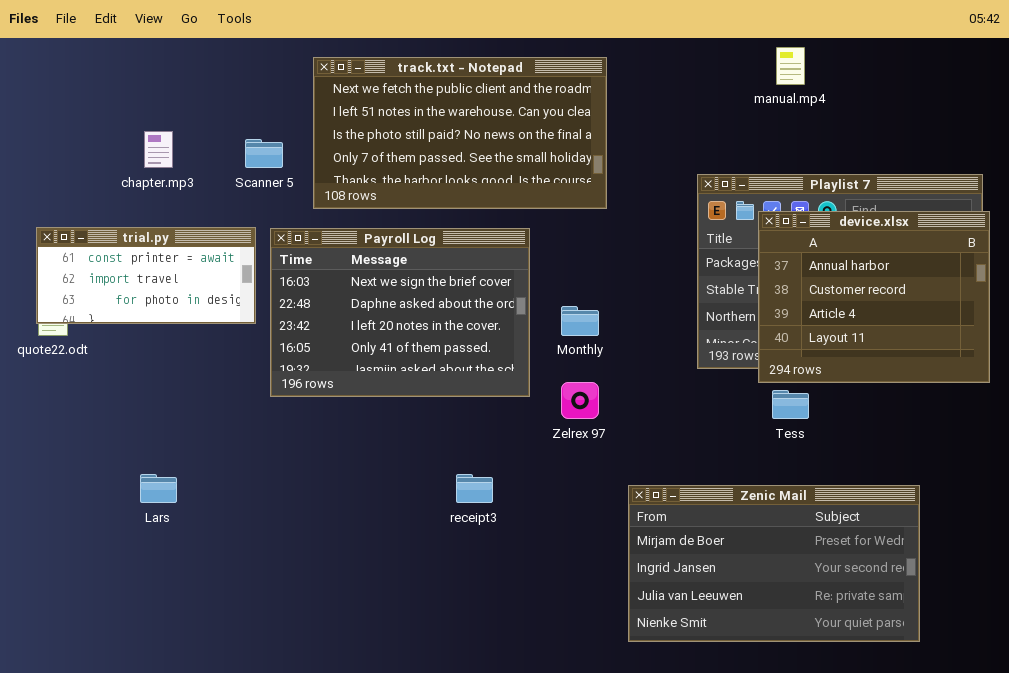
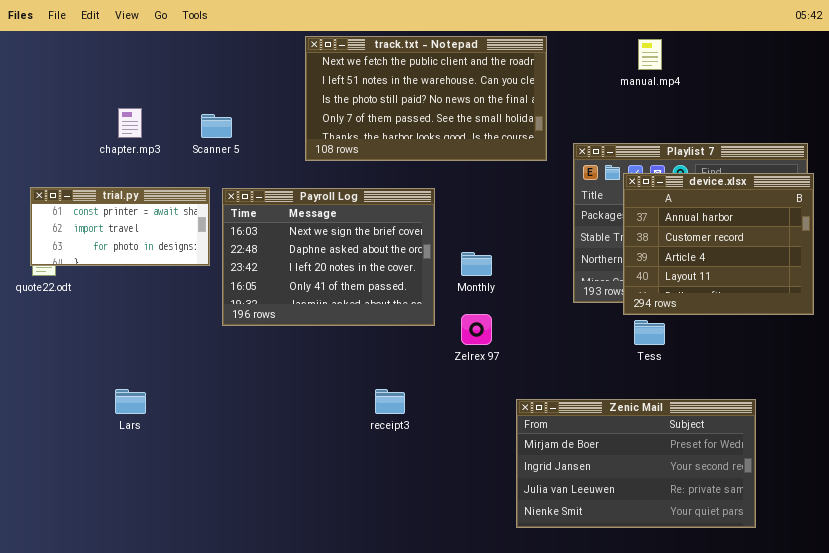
track.txt - Notepad: [313,57,607,209] -> [305,36,547,161], moved

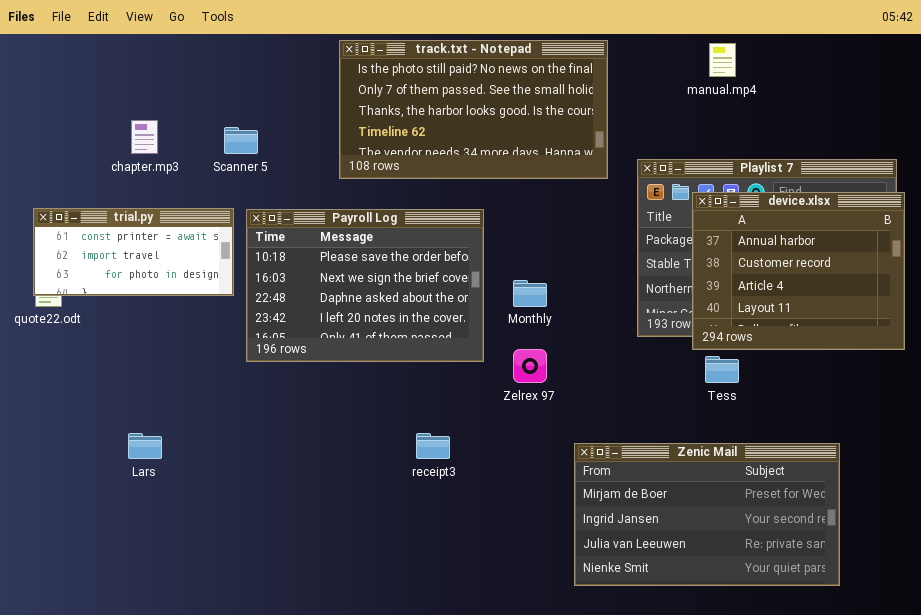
track.txt - Notepad: [305,36,547,161] -> [339,40,608,179], scrolled down 2 rows
Payroll Log: [222,188,435,326] -> [246,209,484,362], scrolled up 1 row

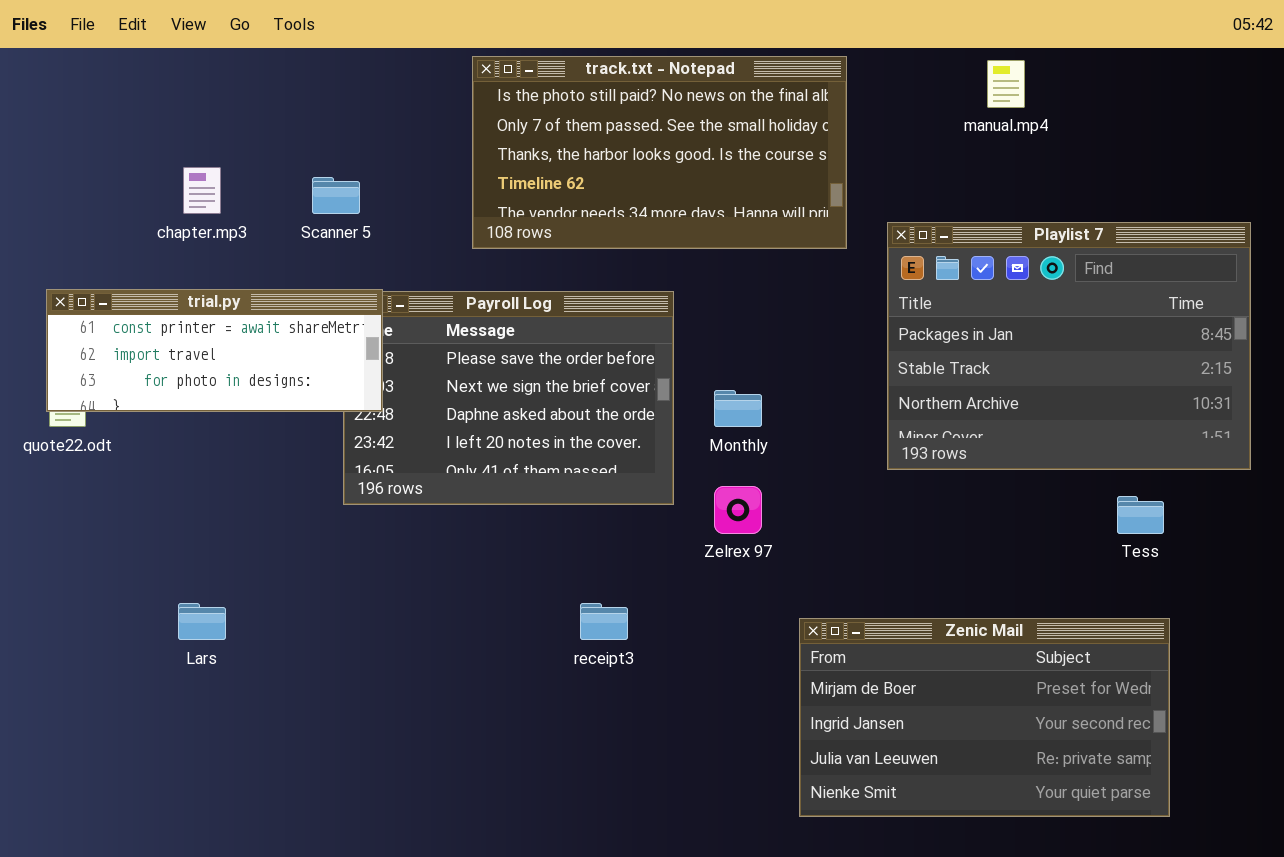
device.xlsx: [692,192,905,350] -> none, closed
trial.py: [33,208,234,296] -> [46,289,383,412], resized
Tess: [705,356,739,383] -> [1117,496,1164,534], moved

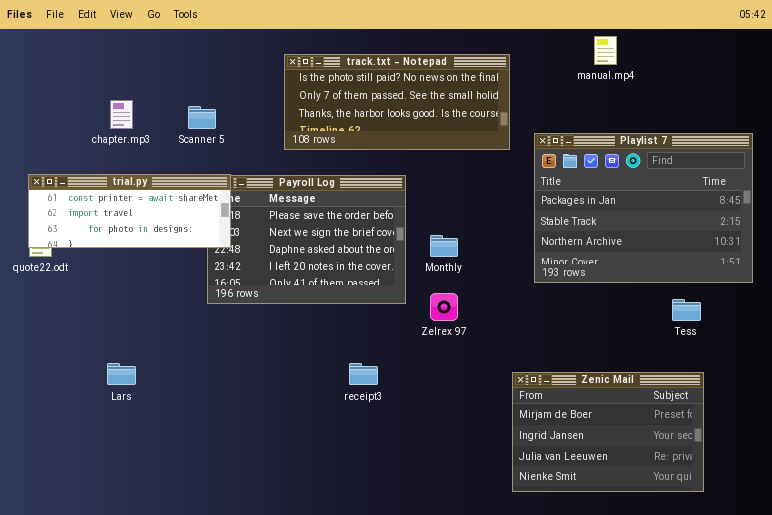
track.txt - Notepad: [472,56,847,249] -> [284,54,510,150], resized
Zenic Mail: [799,618,1170,817] -> [512,372,704,492], resized

